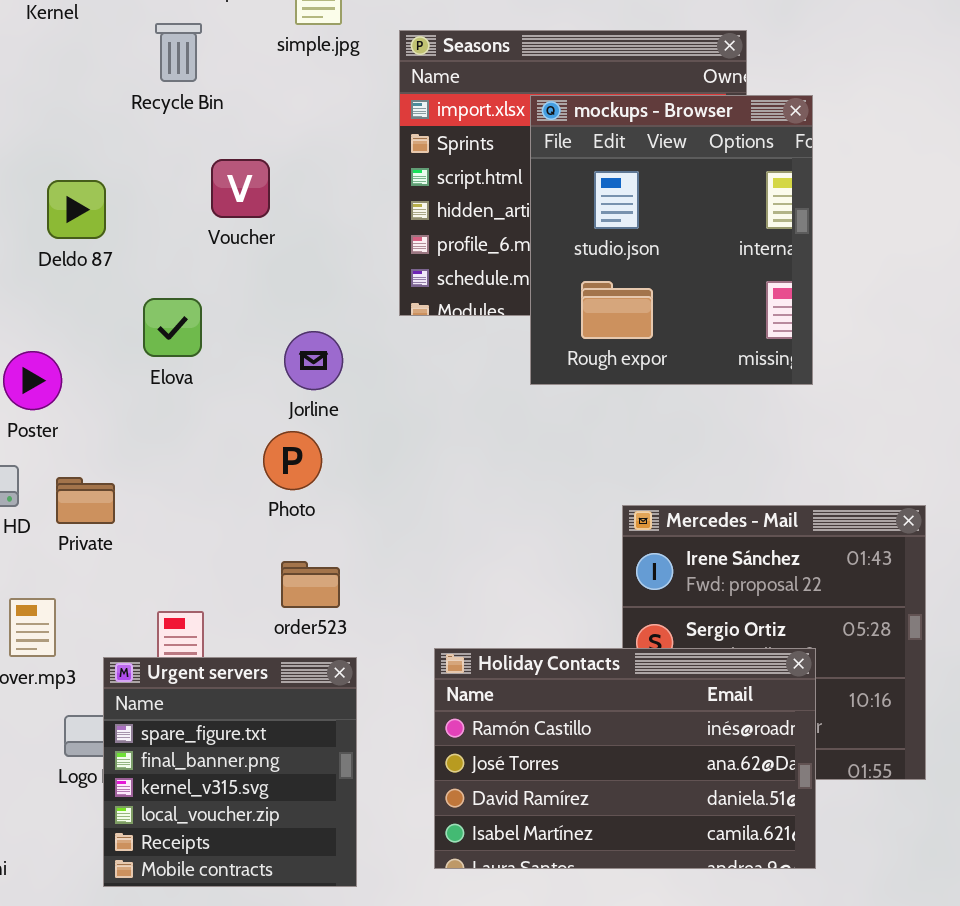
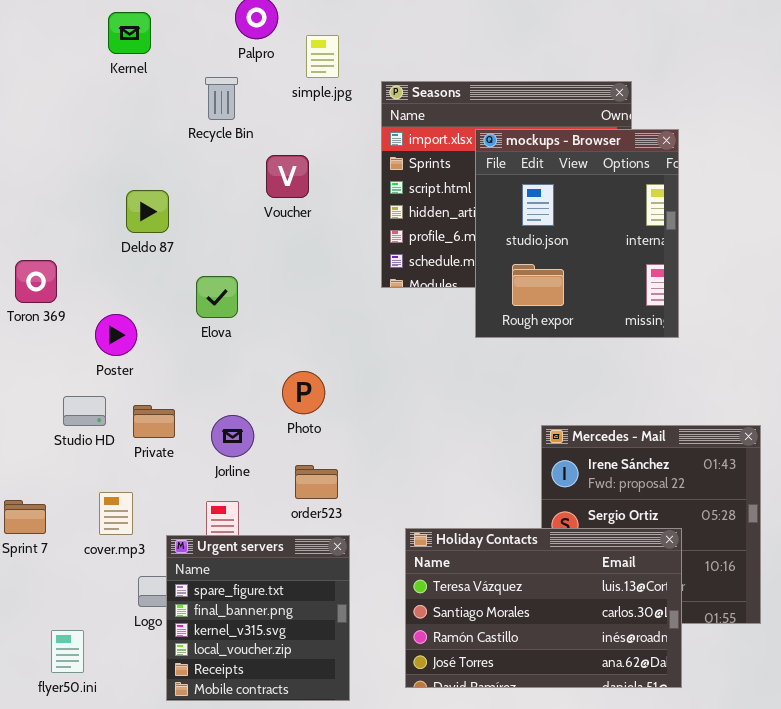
Voucher: [211,159,270,218] -> [266,155,309,198], moved
Jorline: [284,331,343,390] -> [211,415,254,457], moved
Holiday Contacts: [434,648,816,869] -> [405,528,682,688], scrolled up 2 rows

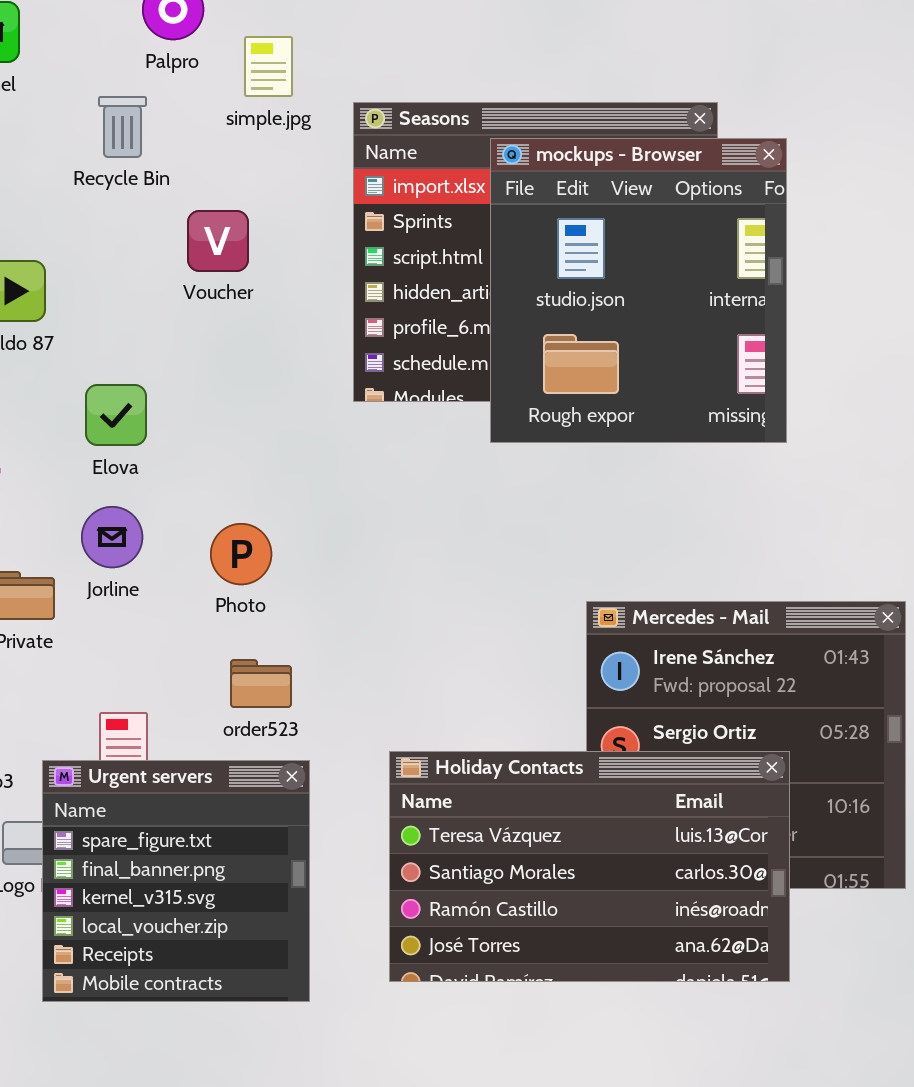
mockups - Browser: [475,129,679,338] -> [490,138,787,443], moved
Jorline: [211,415,254,457] -> [81,506,143,568], moved

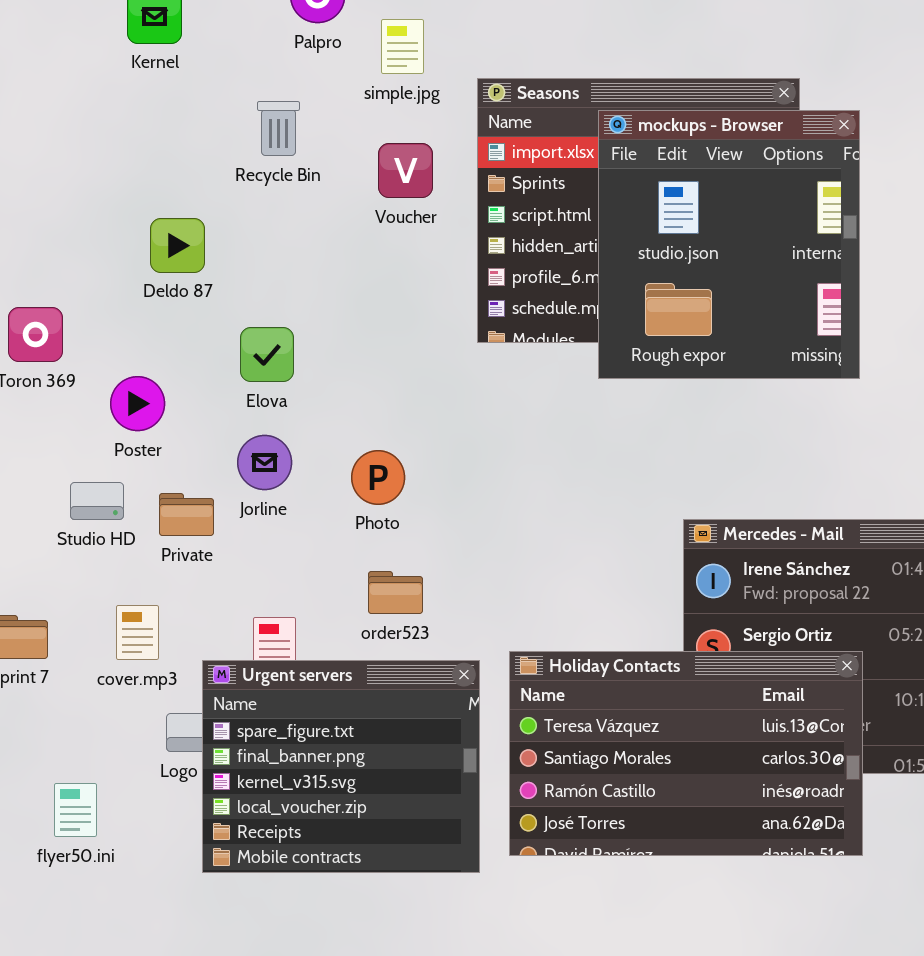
Recycle Bin: [98,96,147,158] -> [257,101,300,156], moved
Voucher: [187,210,249,272] -> [378,143,433,198], moved
Urgent servers: [42,760,310,1002] -> [202,660,480,873], resized

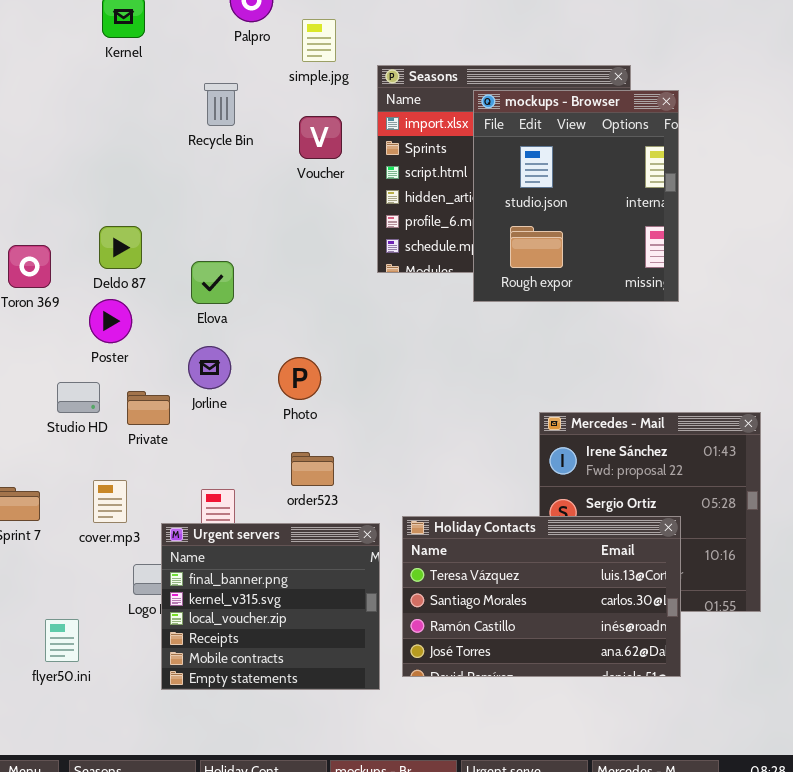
Deldo 87: [150,218,205,273] -> [99,226,142,269], moved
Urgent servers: [202,660,480,873] -> [161,523,380,690], scrolled down 1 row

